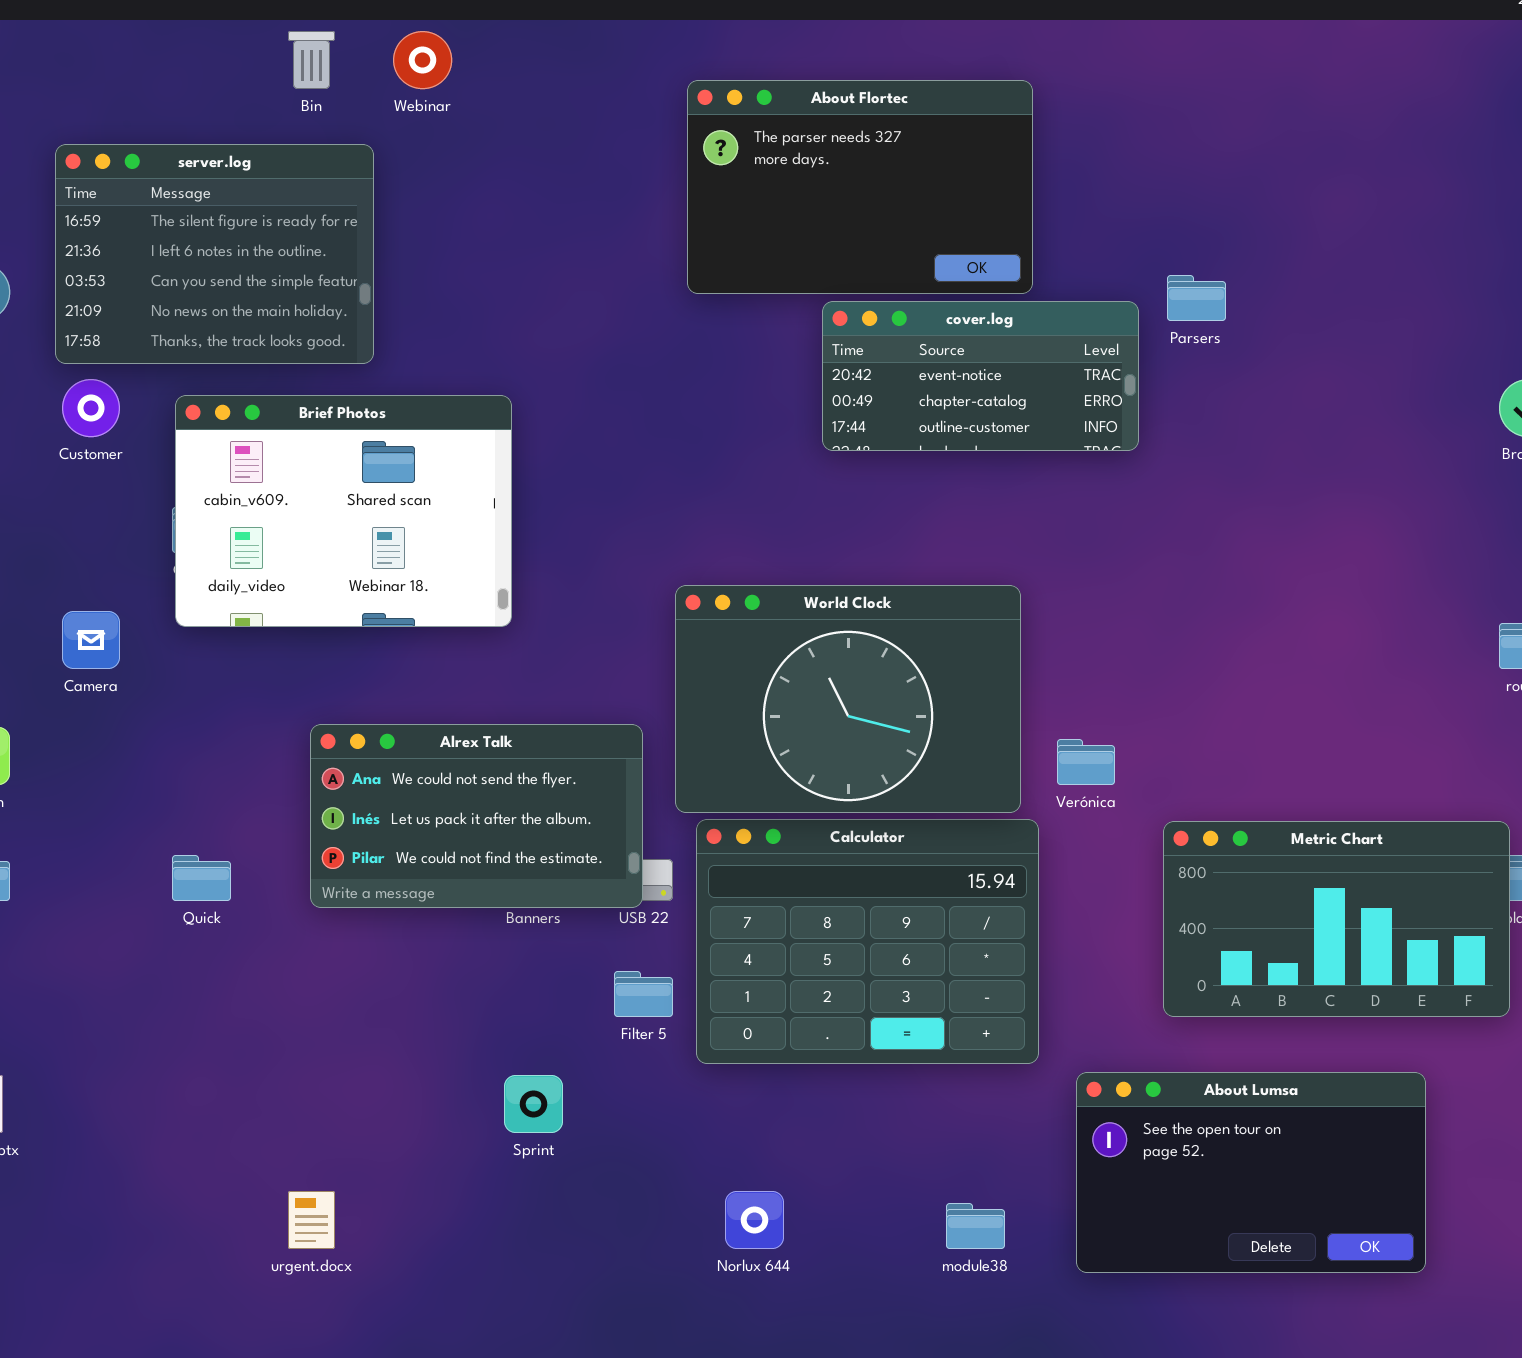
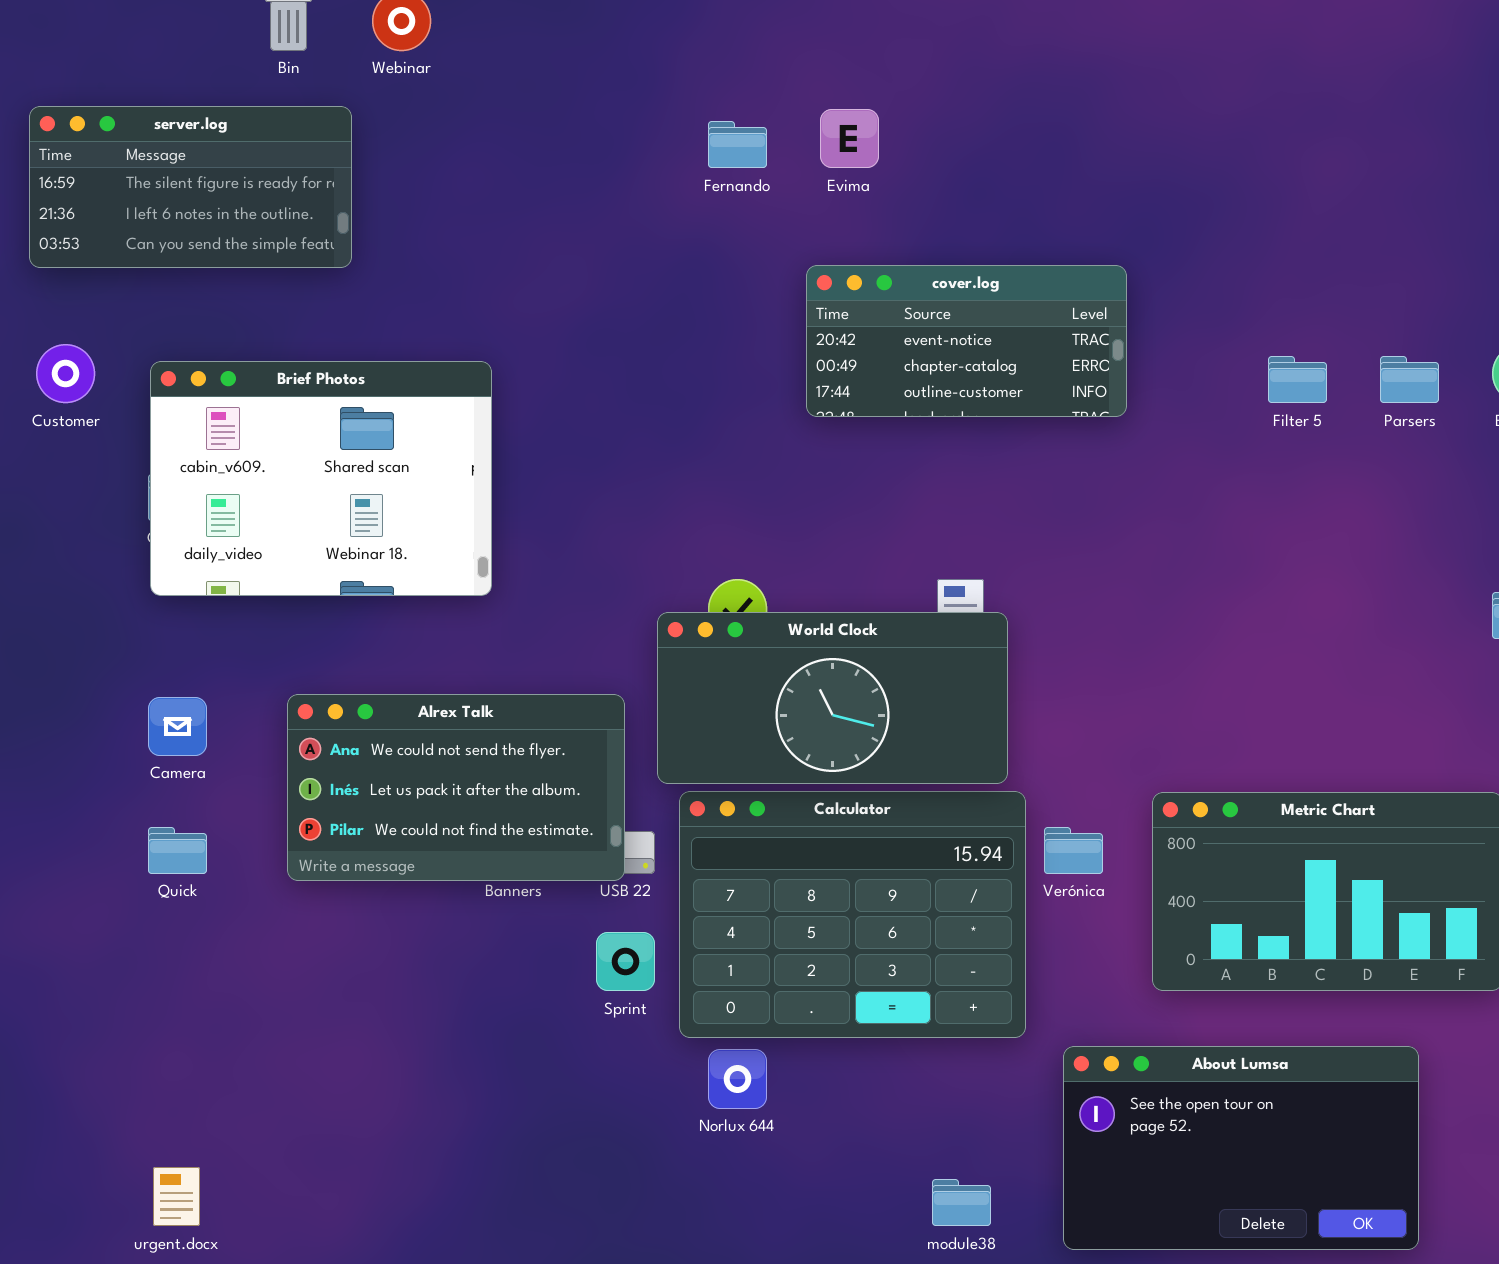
About Flortec: [687,80,1033,294] -> none, closed
server.log: [55,144,374,364] -> [29,106,352,268], resized
Parsers: [1167,275,1226,321] -> [1380,356,1439,403], moved
World Clock: [675,585,1021,813] -> [657,612,1008,784], resized
Camera: [62,611,120,669] -> [148,697,207,756], moved
Verónica: [1057,739,1115,785] -> [1044,827,1103,874], moved
Filter 5: [614,971,673,1017] -> [1268,356,1327,403], moved
Sprint: [504,1075,563,1133] -> [596,932,655,991], moved
urgent.docx: [288,1191,335,1249] -> [153,1167,200,1226], moved
Norlux 644: [725,1191,784,1249] -> [708,1049,767,1109], moved

